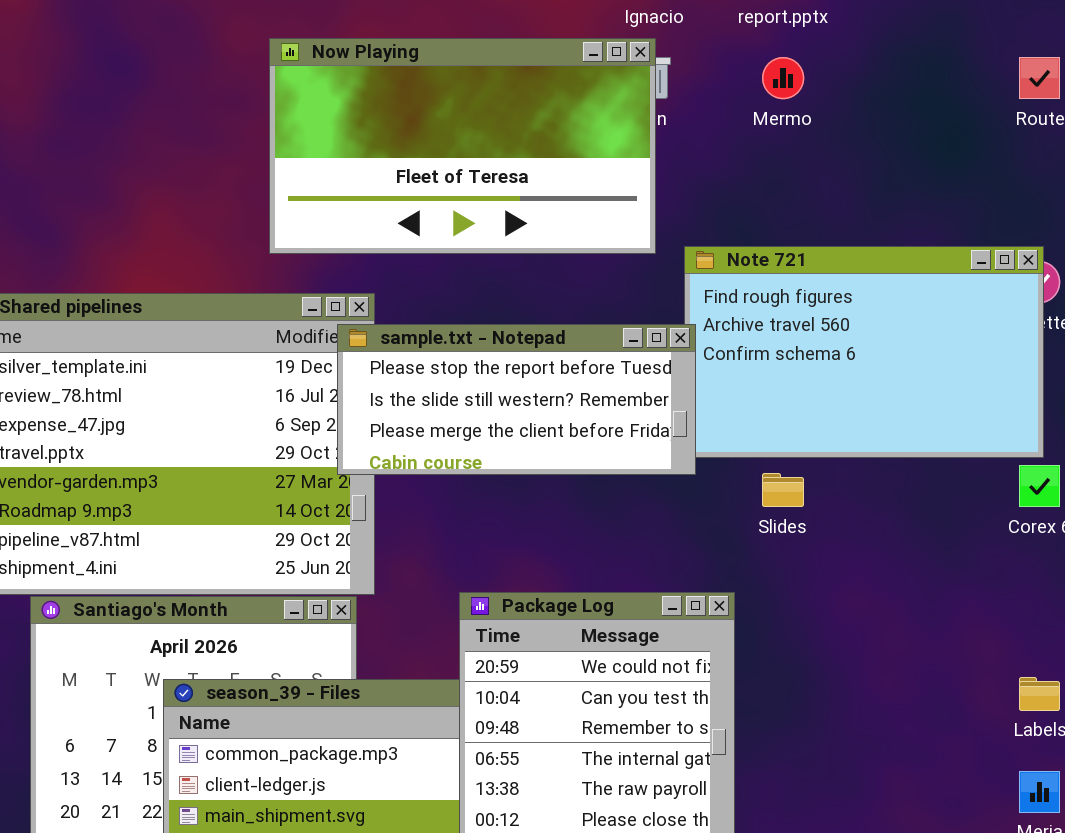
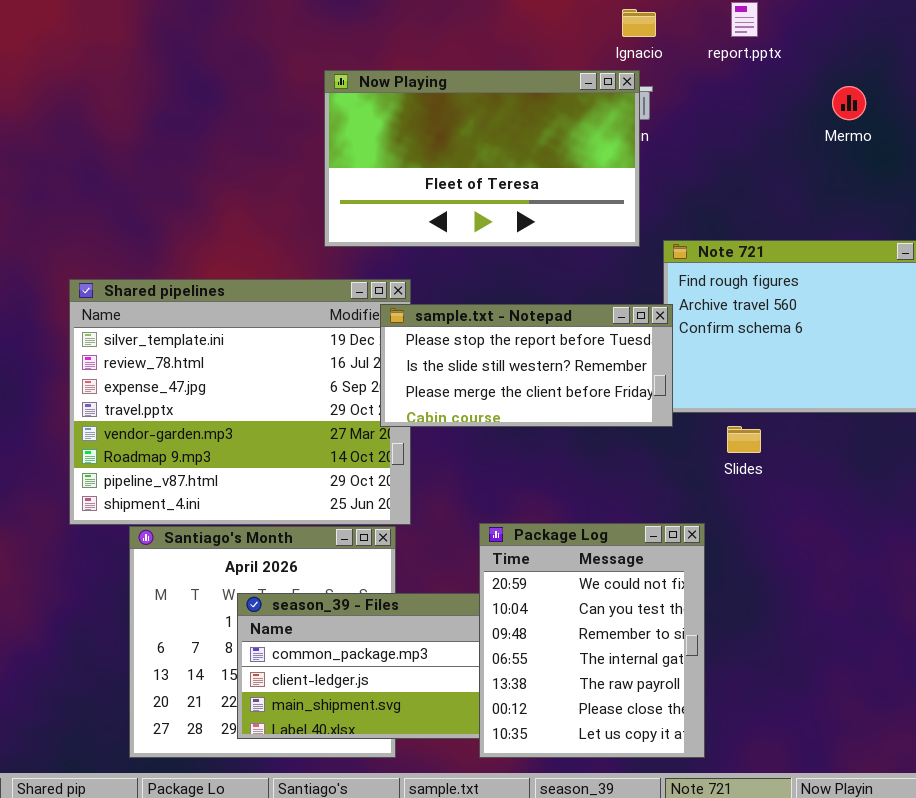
Mermo: [762,57,804,99] -> [832,86,866,120], moved

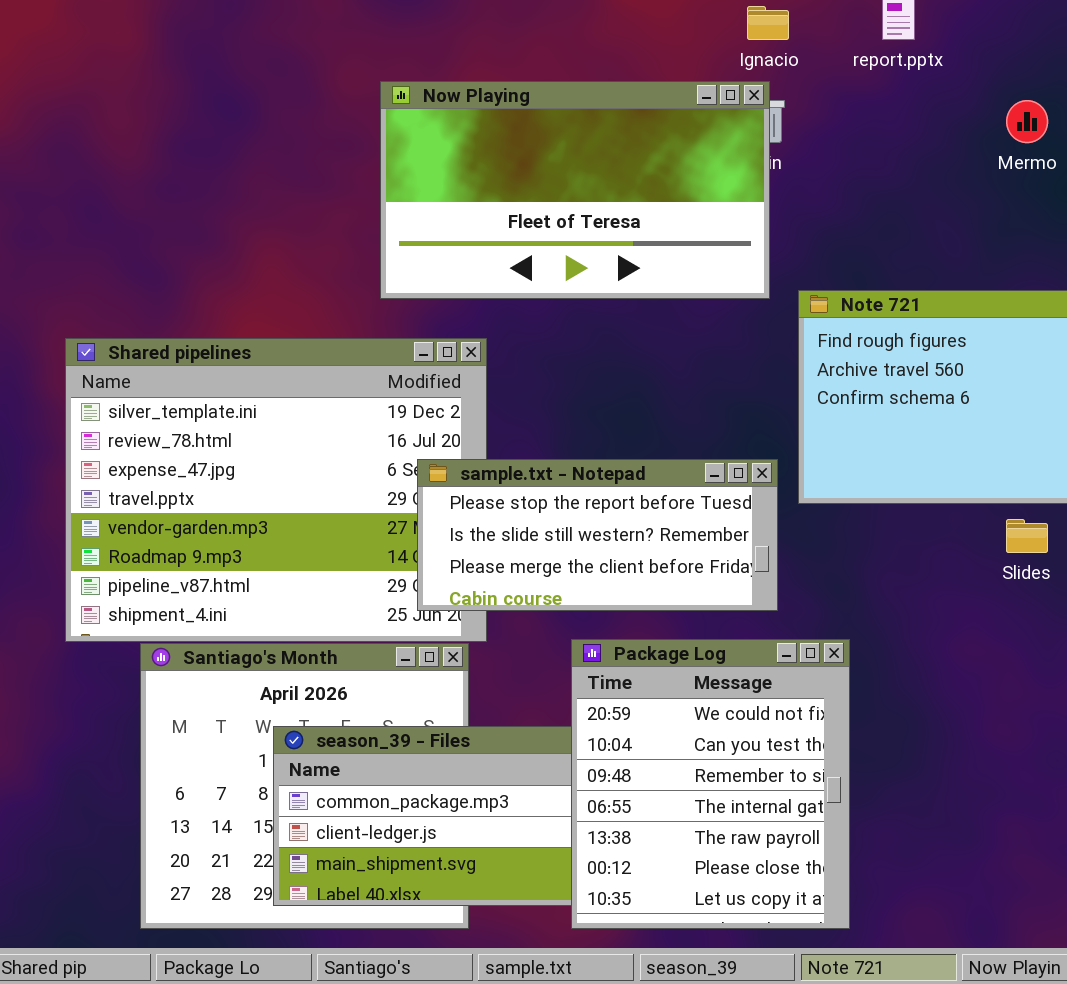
sample.txt - Notepad: [380,304,673,427] -> [417,459,778,611], moved
Slides: [727,426,761,453] -> [1006,519,1048,553], moved

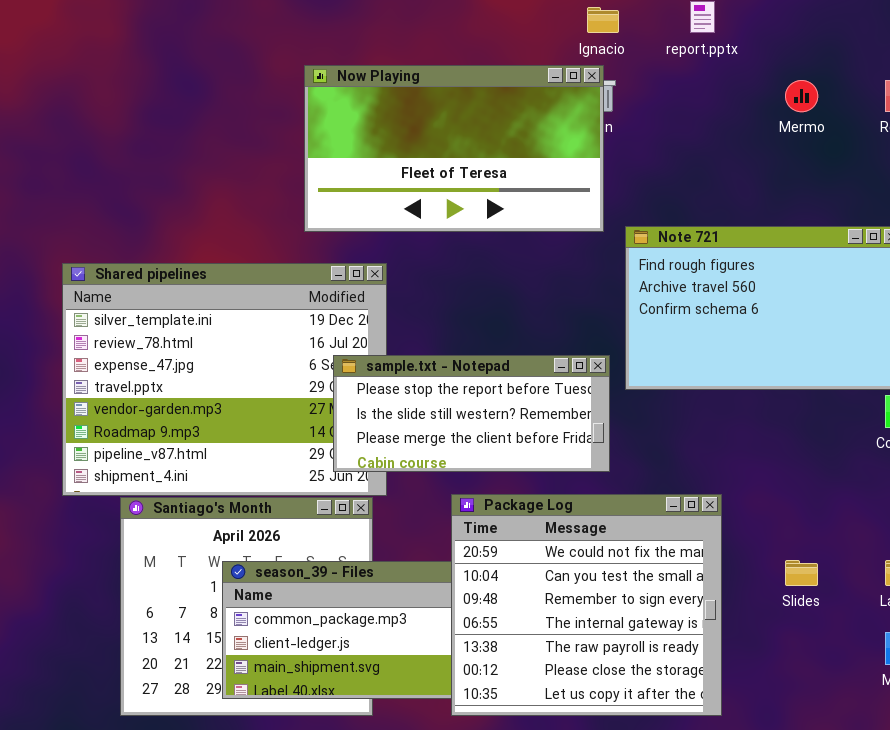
Slides: [1006,519,1048,553] -> [785,560,818,586], moved
Package Log: [571,639,850,929] -> [451,494,722,716], resized

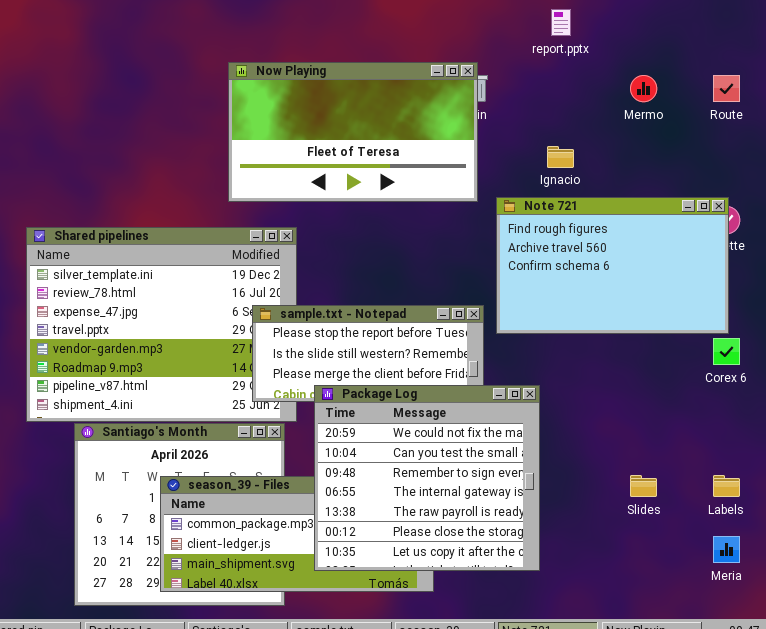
Ignacio: [587,7,619,33] -> [547,146,574,168], moved
Package Log: [451,494,722,716] -> [314,385,540,571], moved

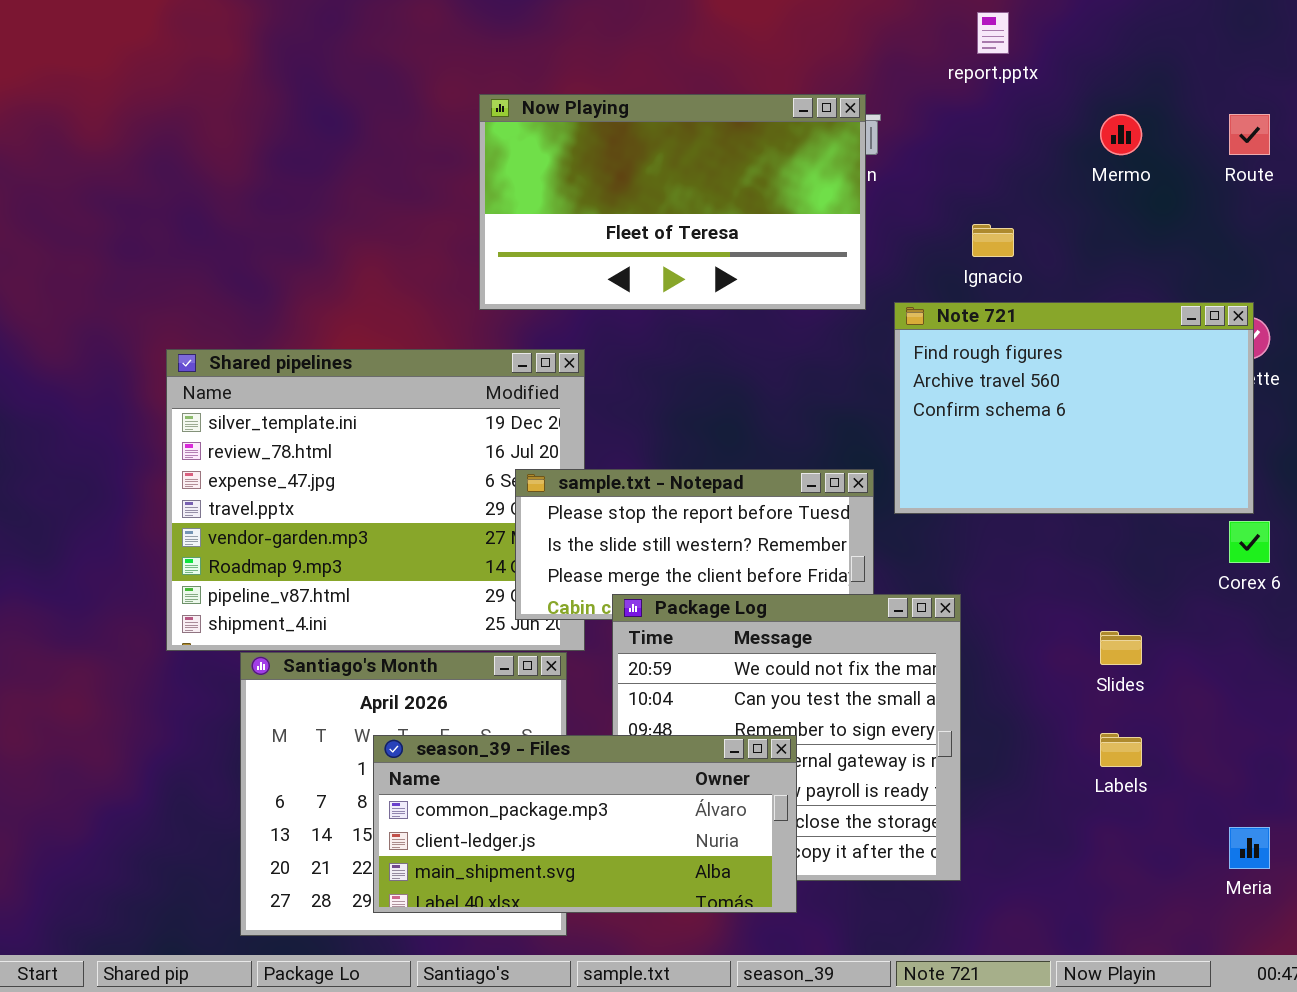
Slides: [630,475,657,497] -> [1100,631,1142,665], moved
Labels: [713,475,740,497] -> [1100,733,1142,767], moved
season_39 - Files: [160,476,434,592] -> [373,735,797,913], raised

